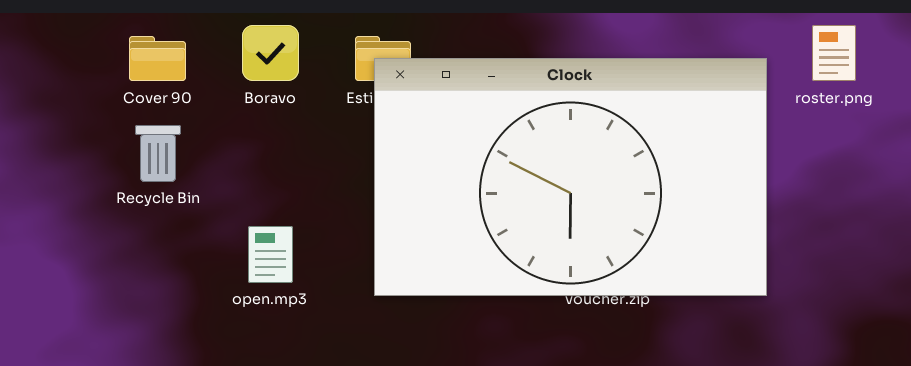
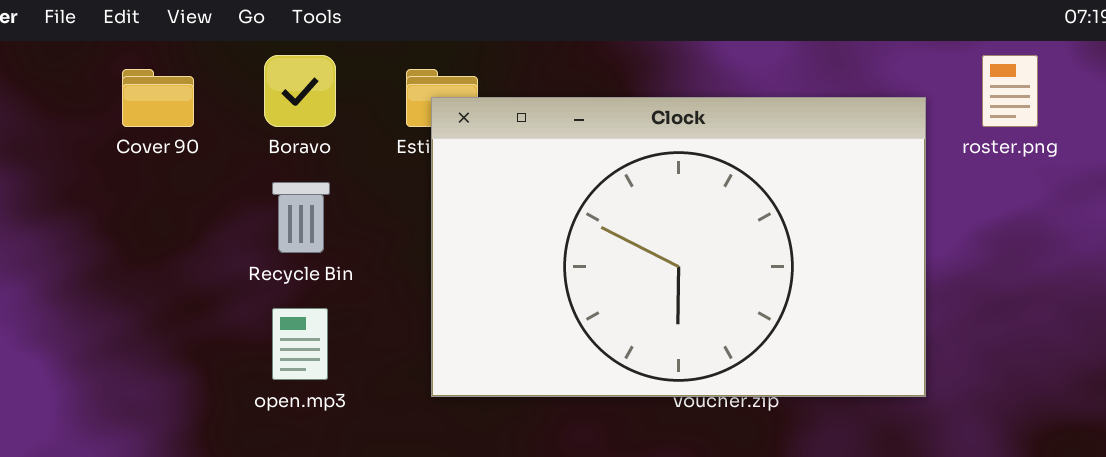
Recycle Bin: [135,125,181,182] -> [272,182,330,253], moved

